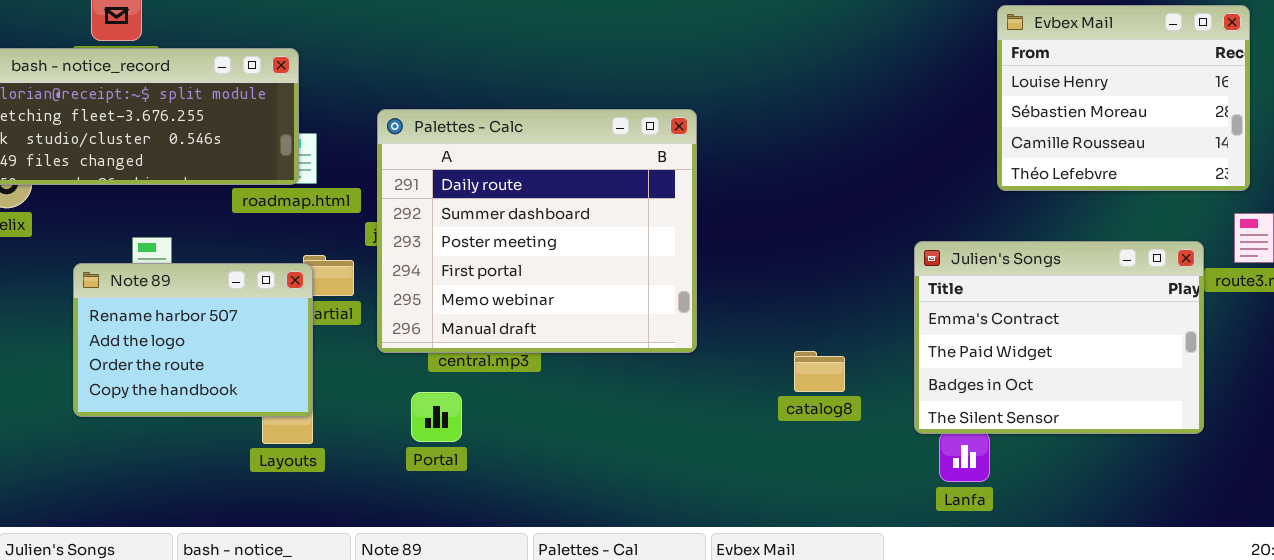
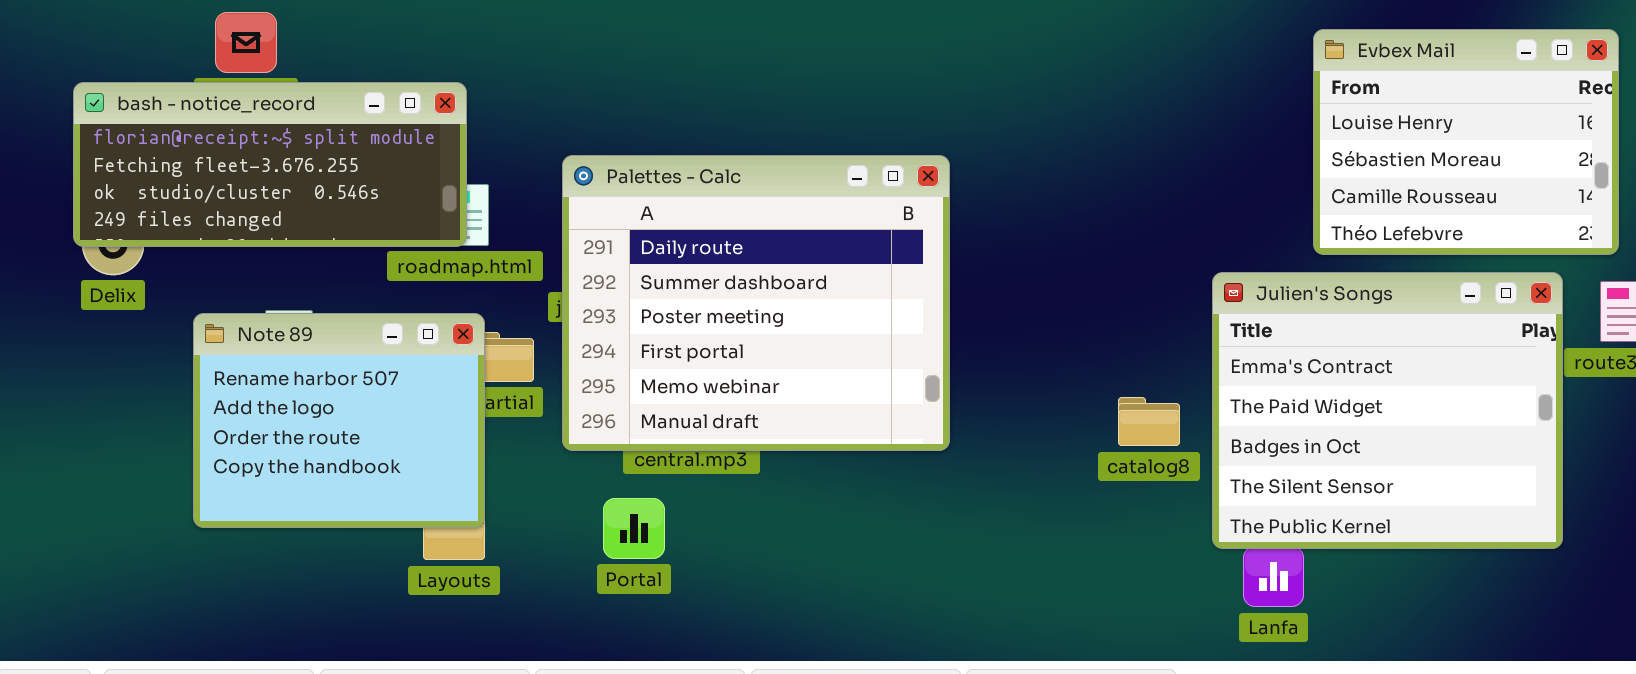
Julien's Songs: [914,241,1204,434] -> [1212,272,1563,549], resized
Note 89: [73,263,313,417] -> [193,313,485,528], resized
catalog8: [794,351,845,392] -> [1118,397,1180,446], moved

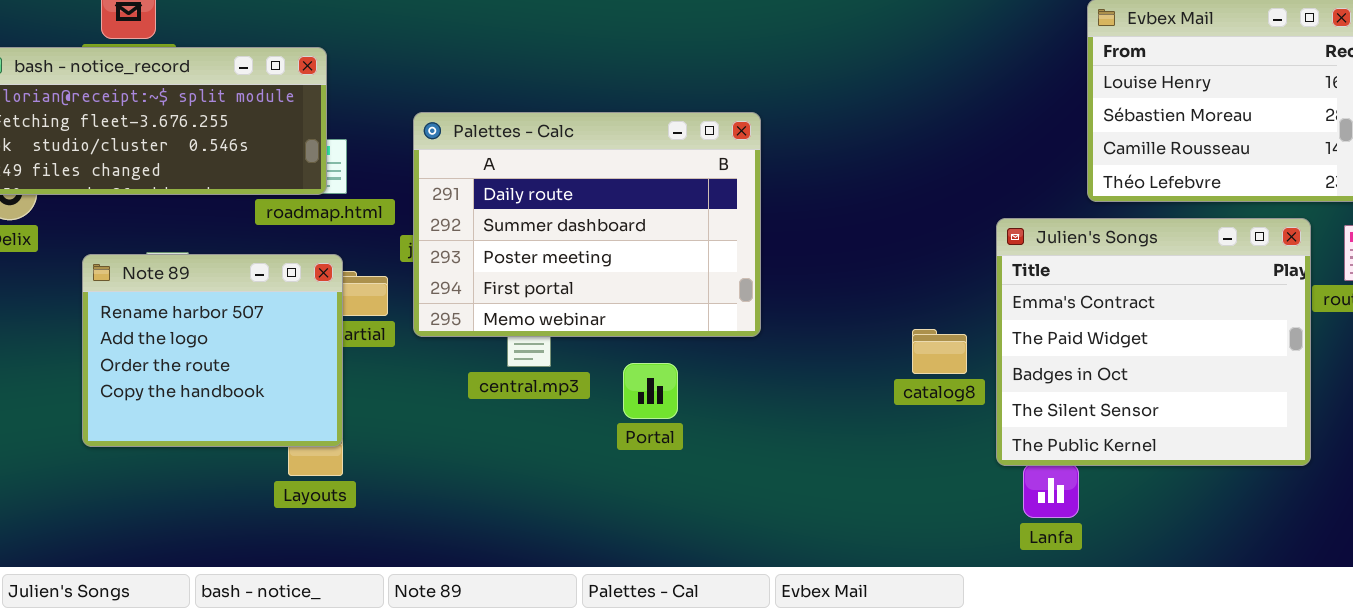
Palettes - Calc: [562,155,950,451] -> [413,112,761,337], resized
Portal: [603,498,665,559] -> [623,363,678,419], moved

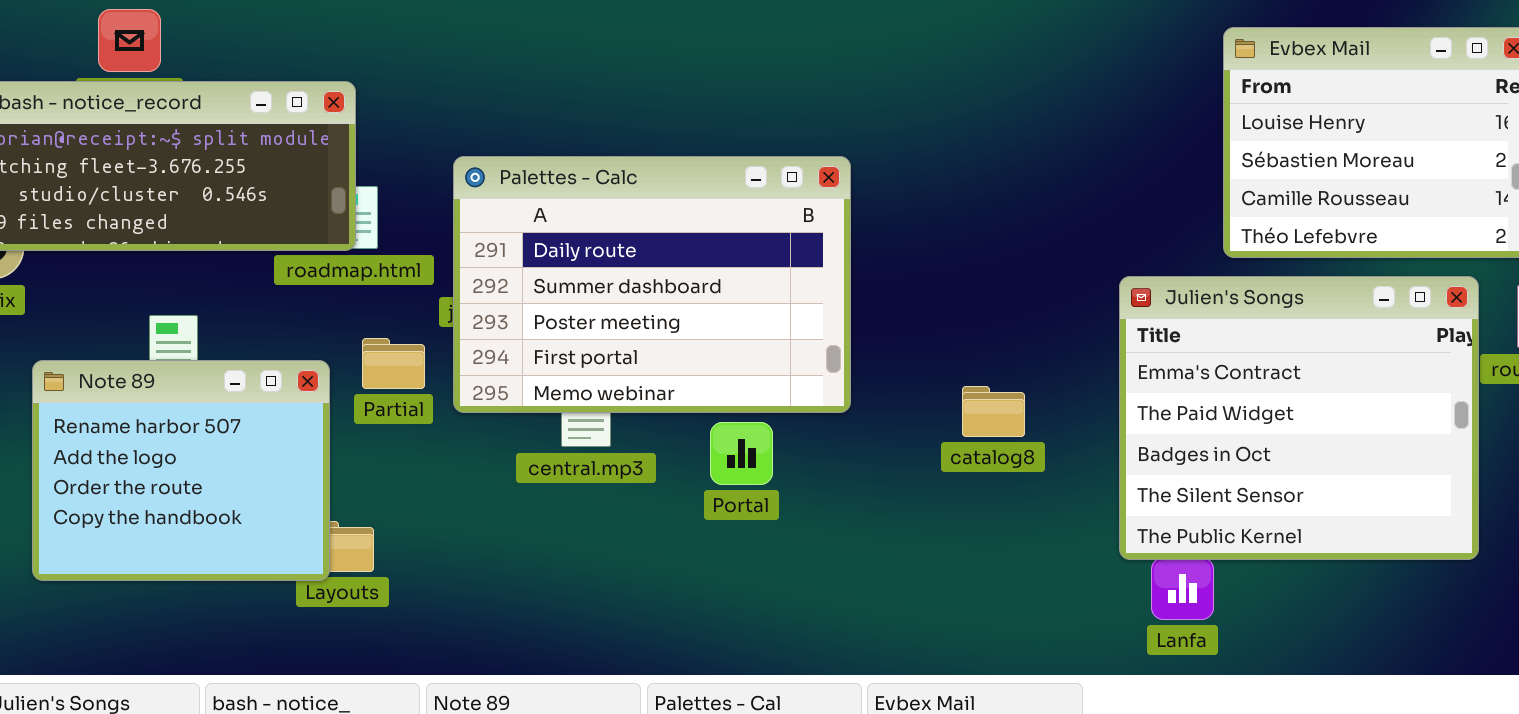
Note 89: [82,254,343,447] -> [32,360,330,581], moved
catalog8: [912,329,967,374] -> [962,386,1025,437], moved
Portal: [623,363,678,419] -> [710,422,773,485], moved

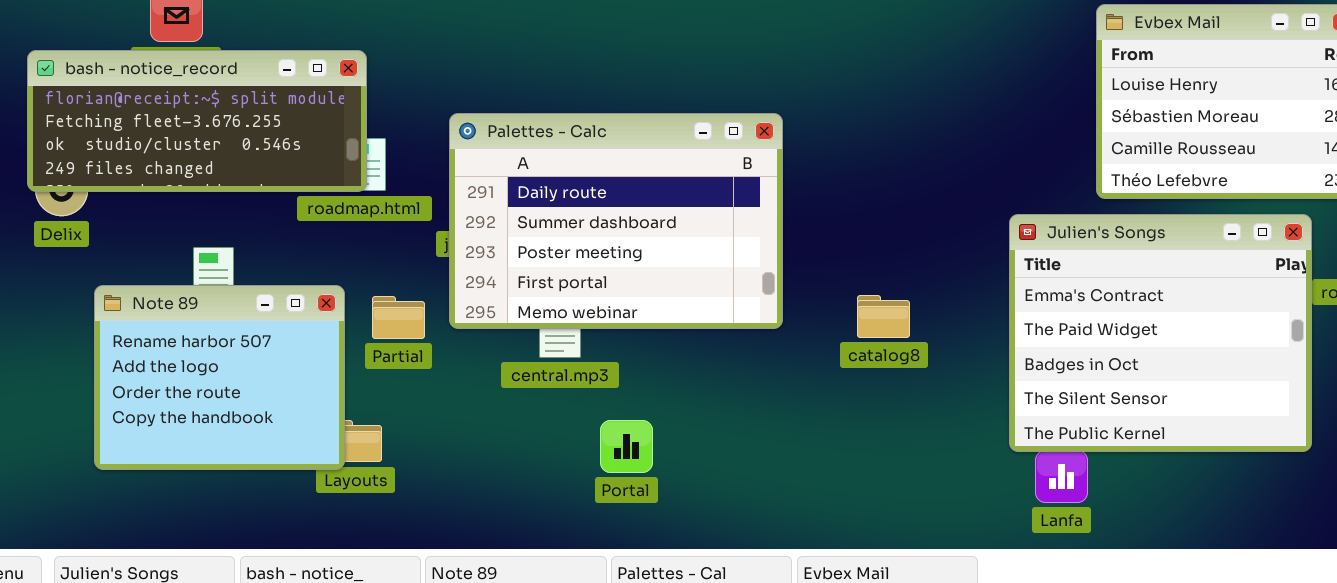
Partial: [362,338,425,389] -> [372,296,425,339], moved
catalog8: [962,386,1025,437] -> [857,295,910,338], moved
Portal: [710,422,773,485] -> [600,420,653,473], moved

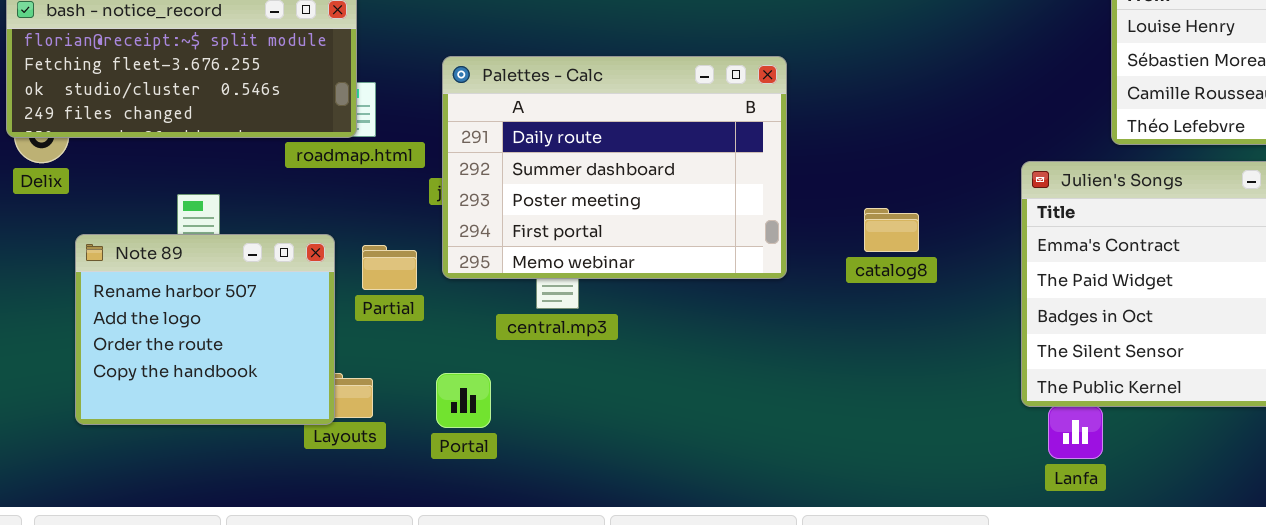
catalog8: [857,295,910,338] -> [864,208,919,252], moved
Portal: [600,420,653,473] -> [436,373,491,428], moved

